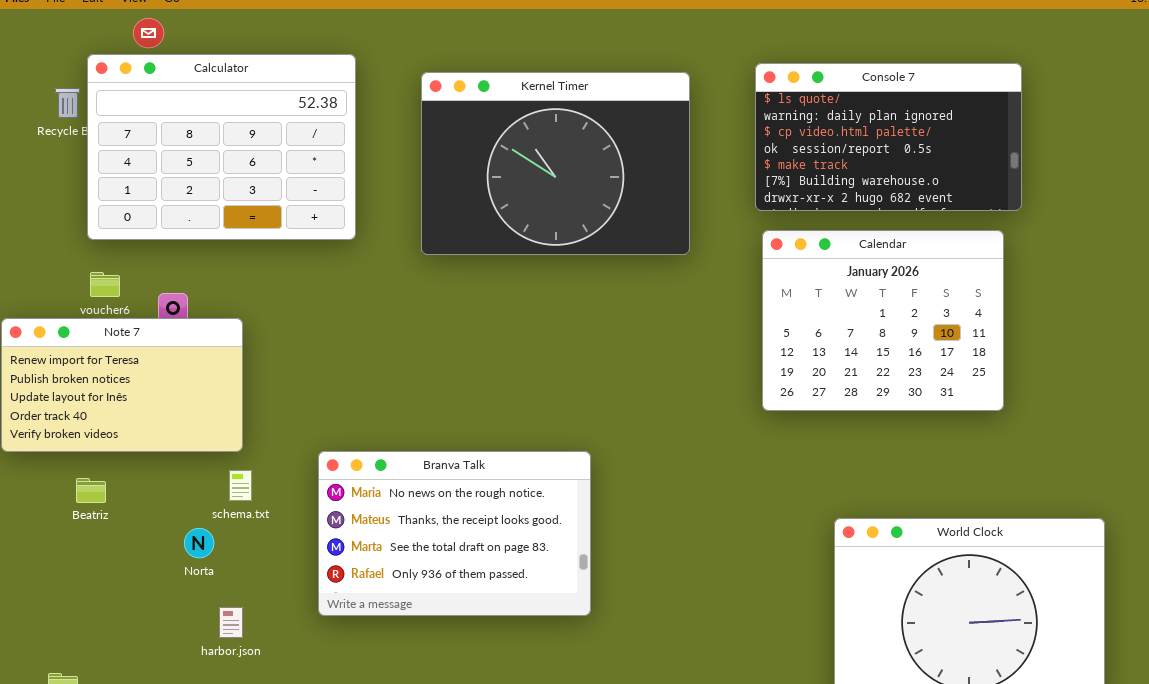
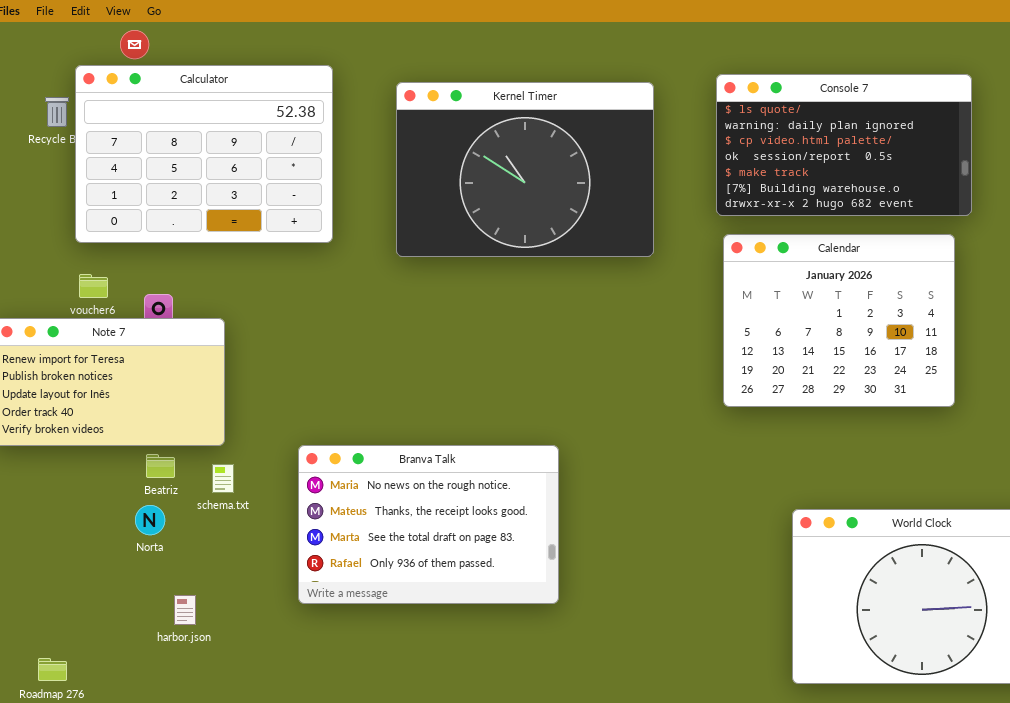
Beatriz: [76,478,106,503] -> [146,454,175,478], moved
Norta: [184,528,214,558] -> [135,505,165,535], moved
harbor.json: [219,607,243,638] -> [174,595,196,625], moved

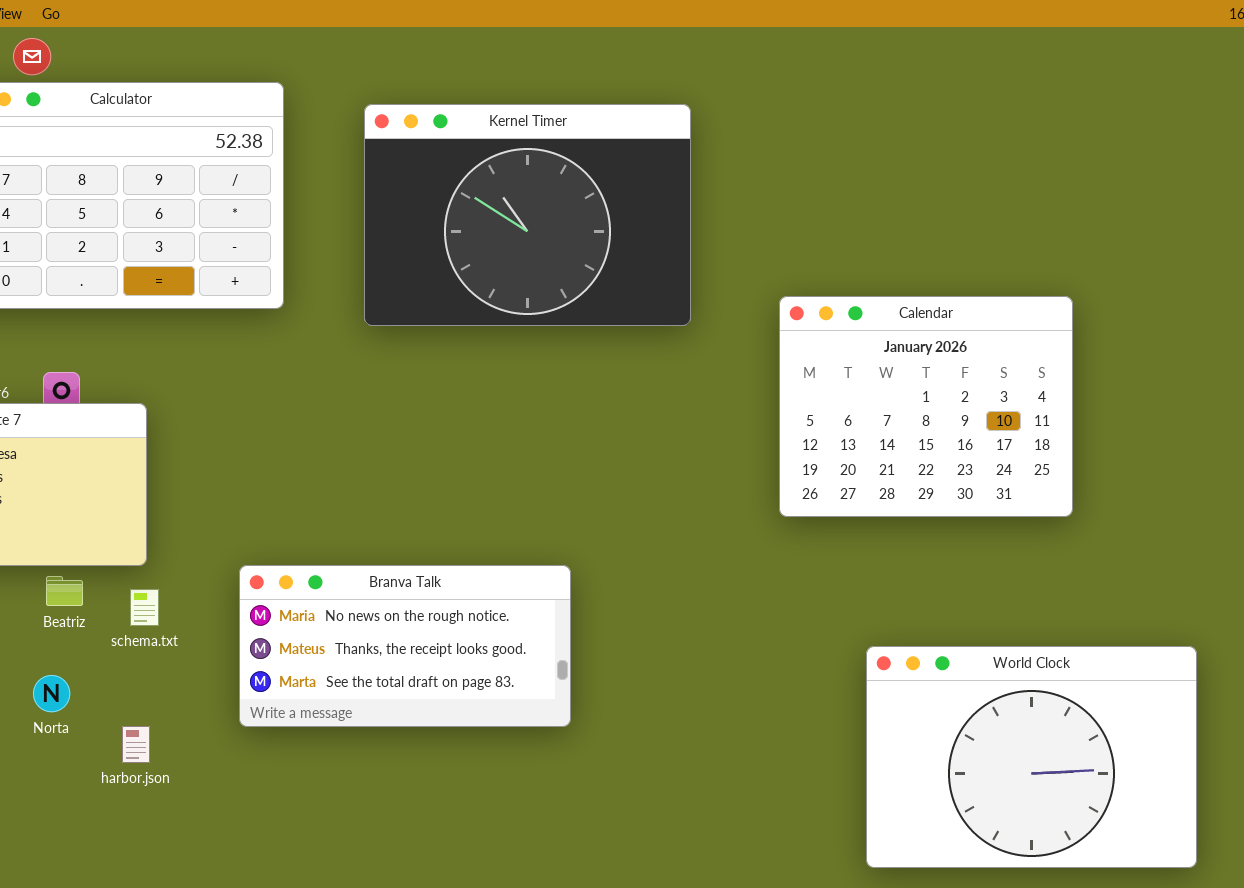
Console 7: [716,74,972,216] -> none, closed
Branva Talk: [298,445,559,604] -> [239,565,571,727], resized
Norta: [135,505,165,535] -> [33,675,70,712], moved
harbor.json: [174,595,196,625] -> [122,726,150,763], moved

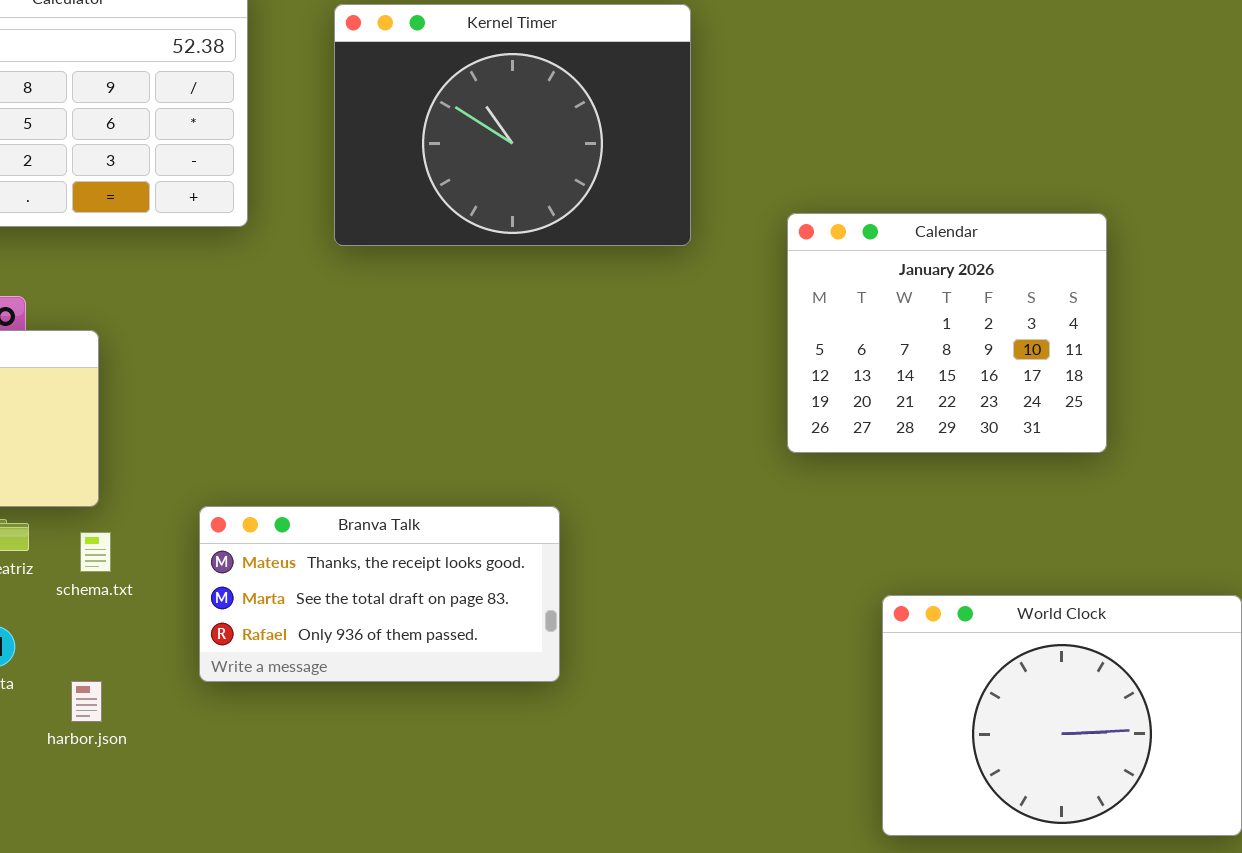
Branva Talk: [239,565,571,727] -> [199,506,560,682], scrolled down 1 row

